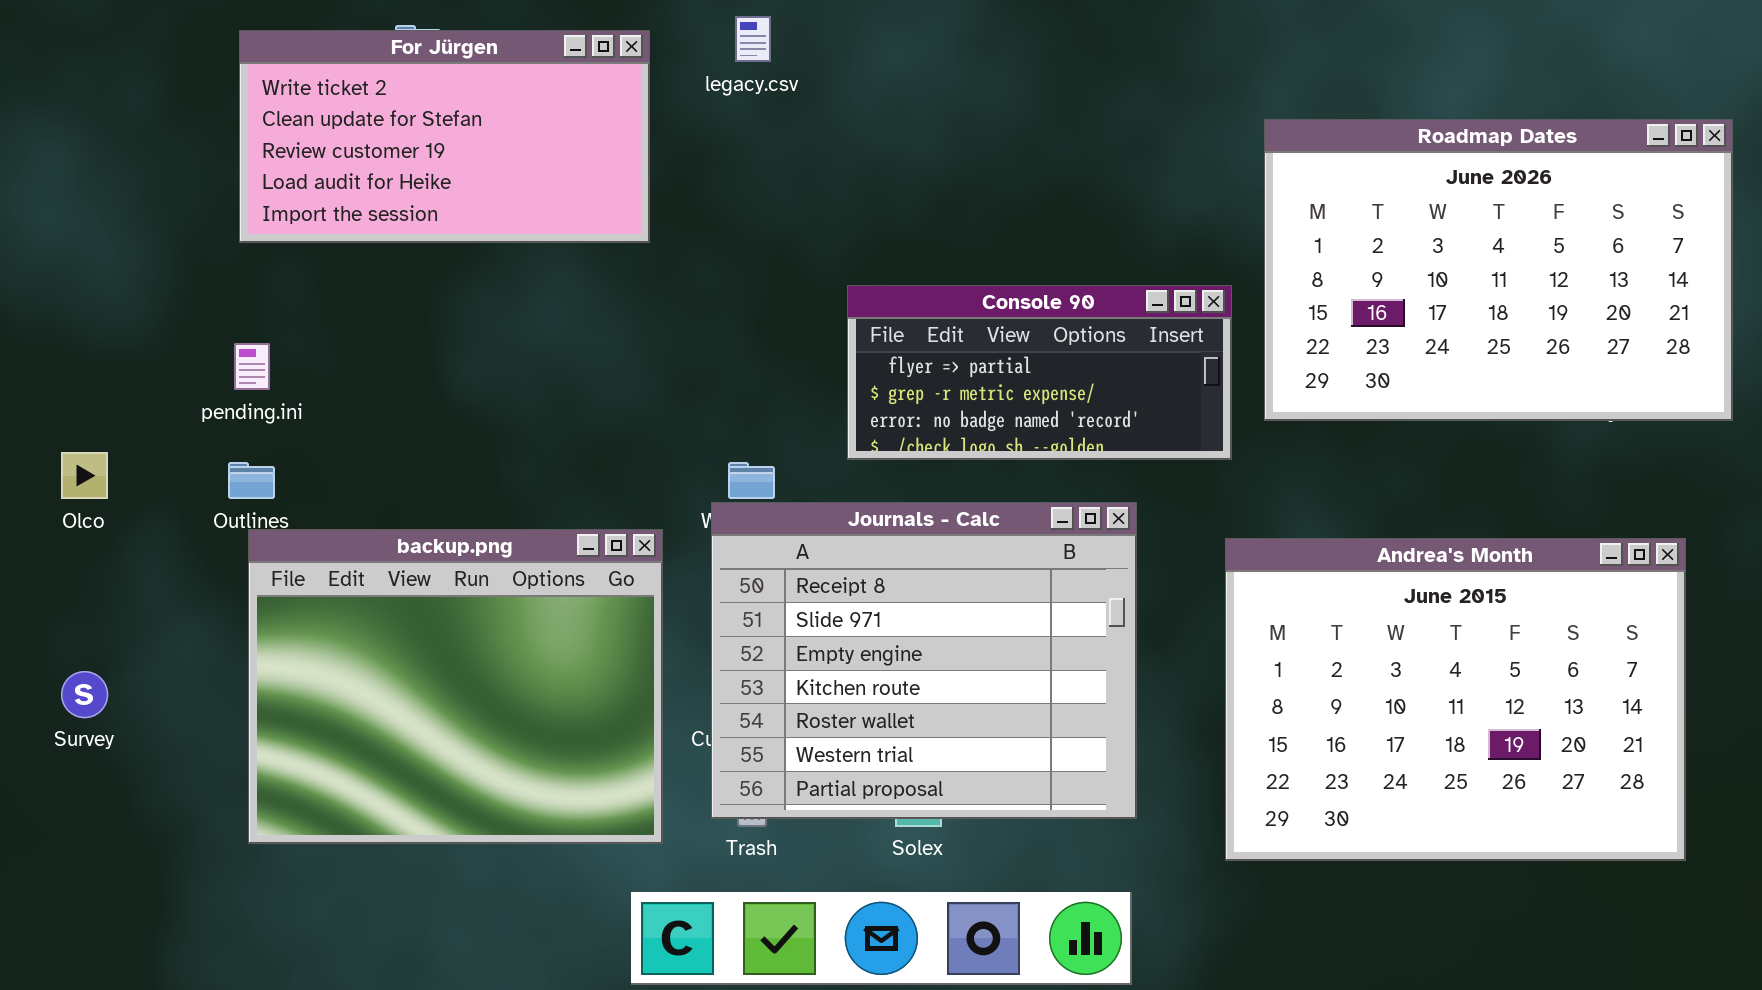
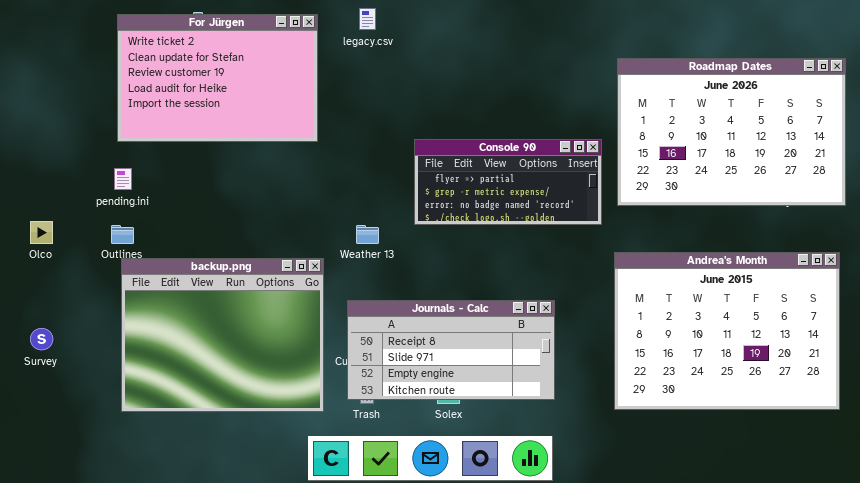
For Jürgen: [239,30,650,243] -> [117,14,318,142], resized
Journals - Calc: [711,502,1137,819] -> [347,300,555,400], resized
Andrea's Month: [1225,538,1686,861] -> [614,252,840,410], moved

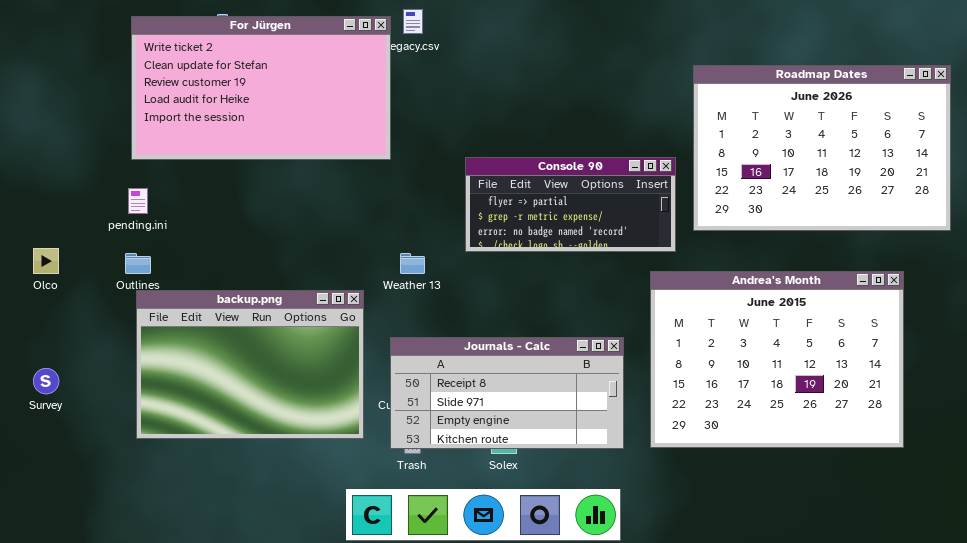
For Jürgen: [117,14,318,142] -> [131,16,391,160], resized
Andrea's Month: [614,252,840,410] -> [650,271,904,448], moved
backup.png: [121,258,324,412] -> [136,290,364,439], resized

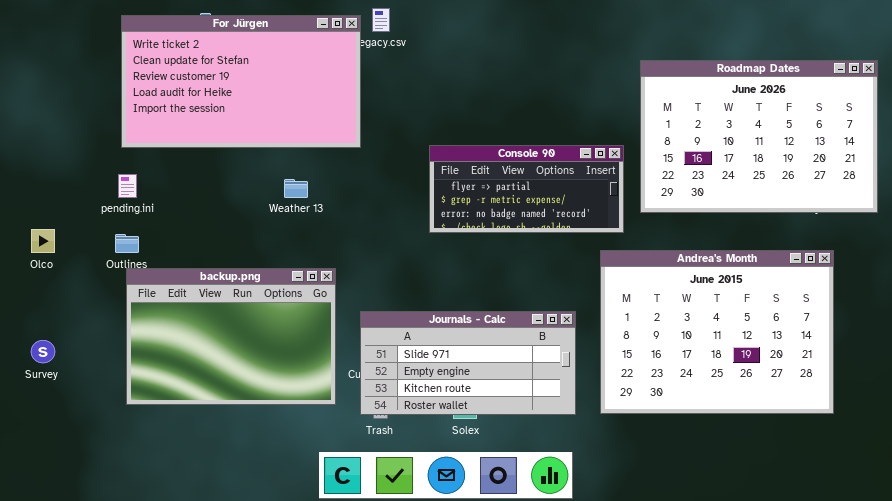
Weather 13: [400,253,425,274] -> [284,179,308,198], moved
Journals - Calc: [390,337,624,449] -> [360,311,576,415], scrolled down 1 row

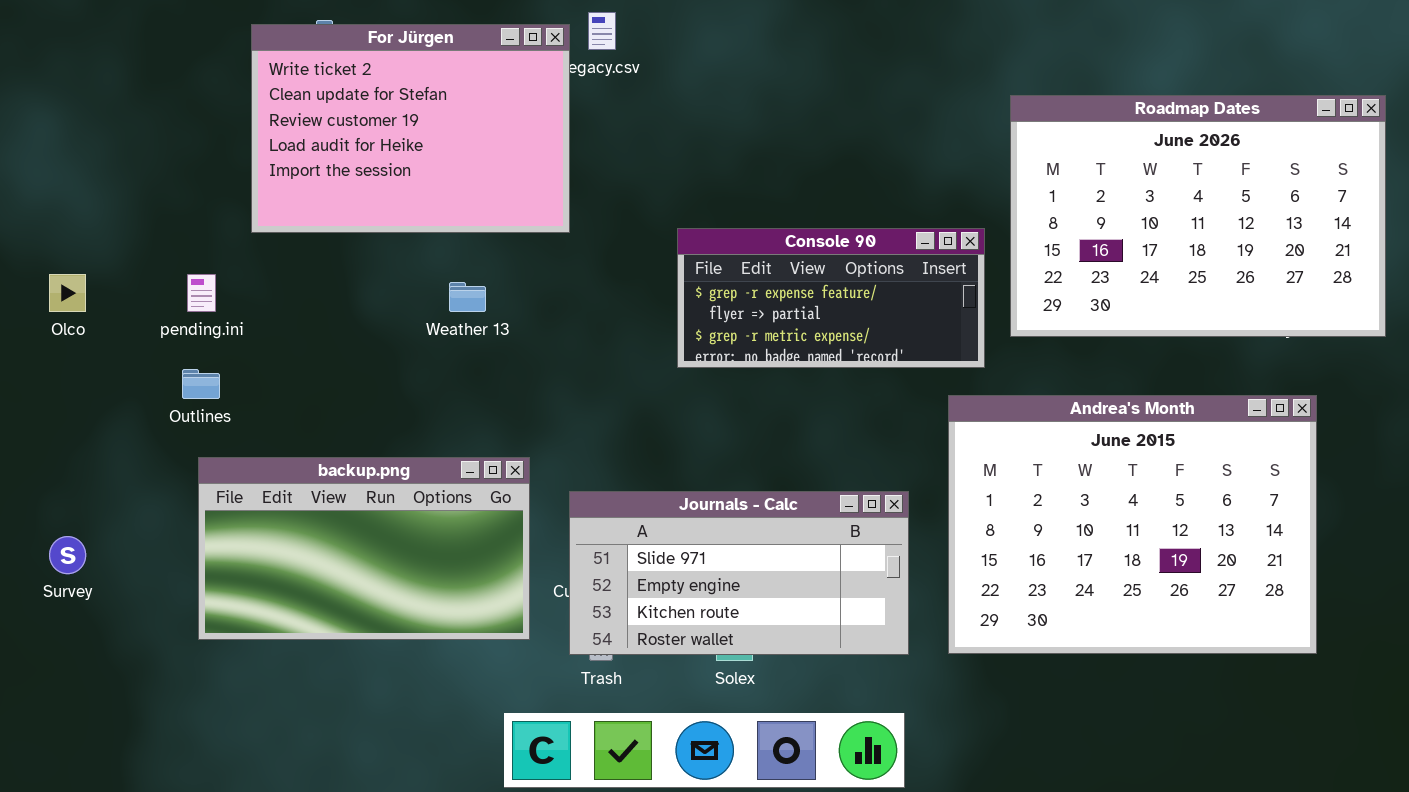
For Jürgen: [121,15,361,148] -> [251,24,570,233], resized
Console 90: [429,145,624,233] -> [677,228,985,368], scrolled up 1 row
Olco: [31,229,55,253] -> [49,274,86,312], moved
backup.png: [126,268,336,405] -> [198,457,530,640], resized

